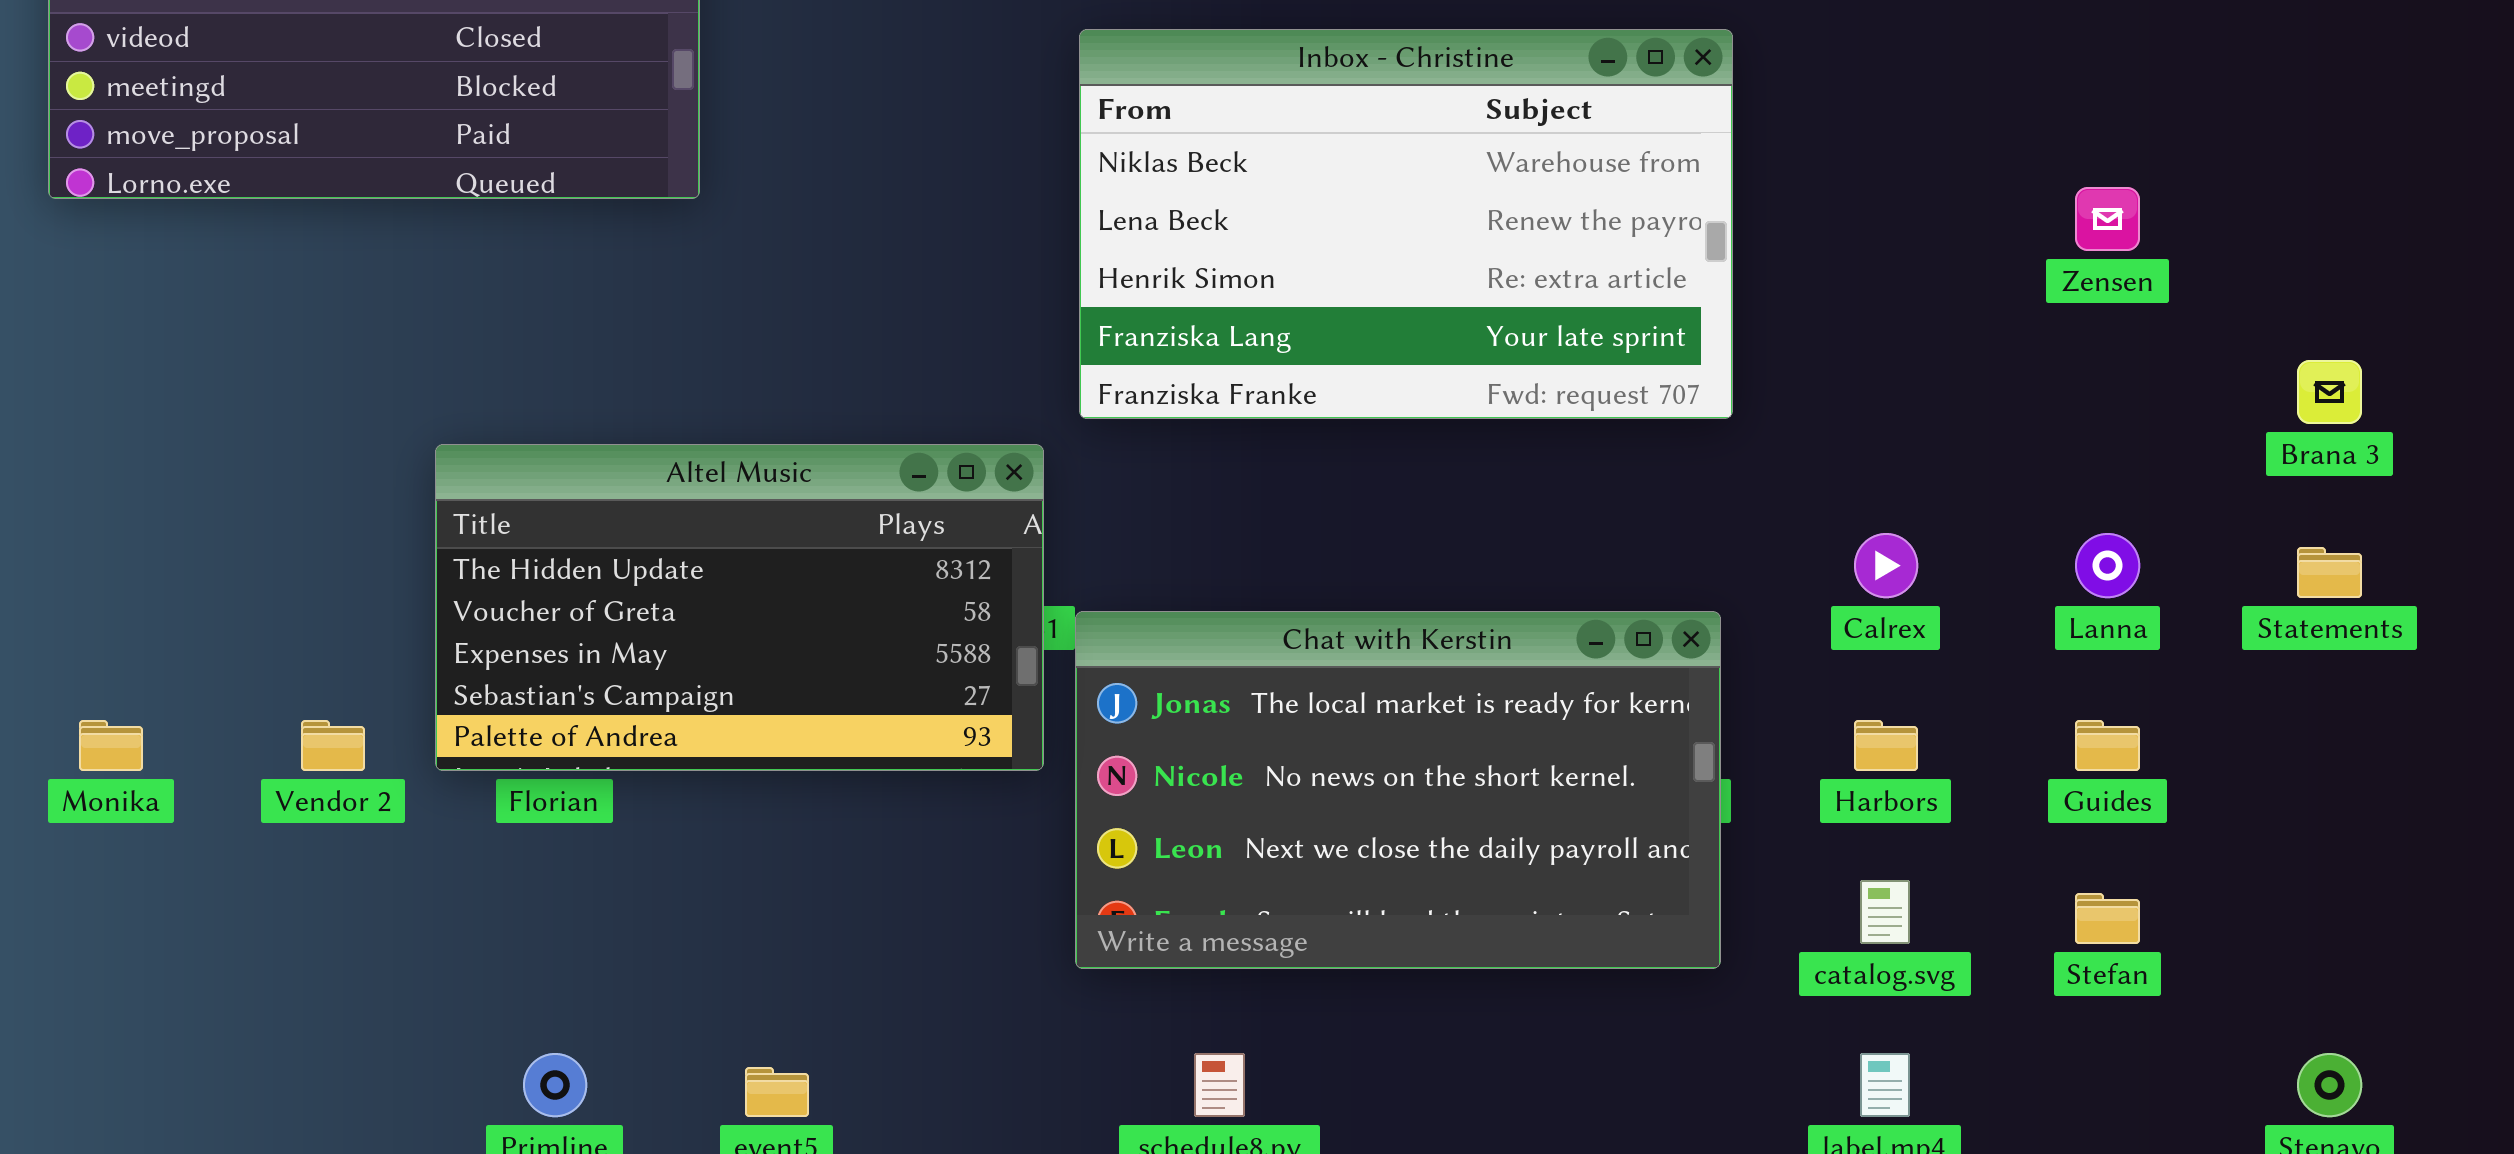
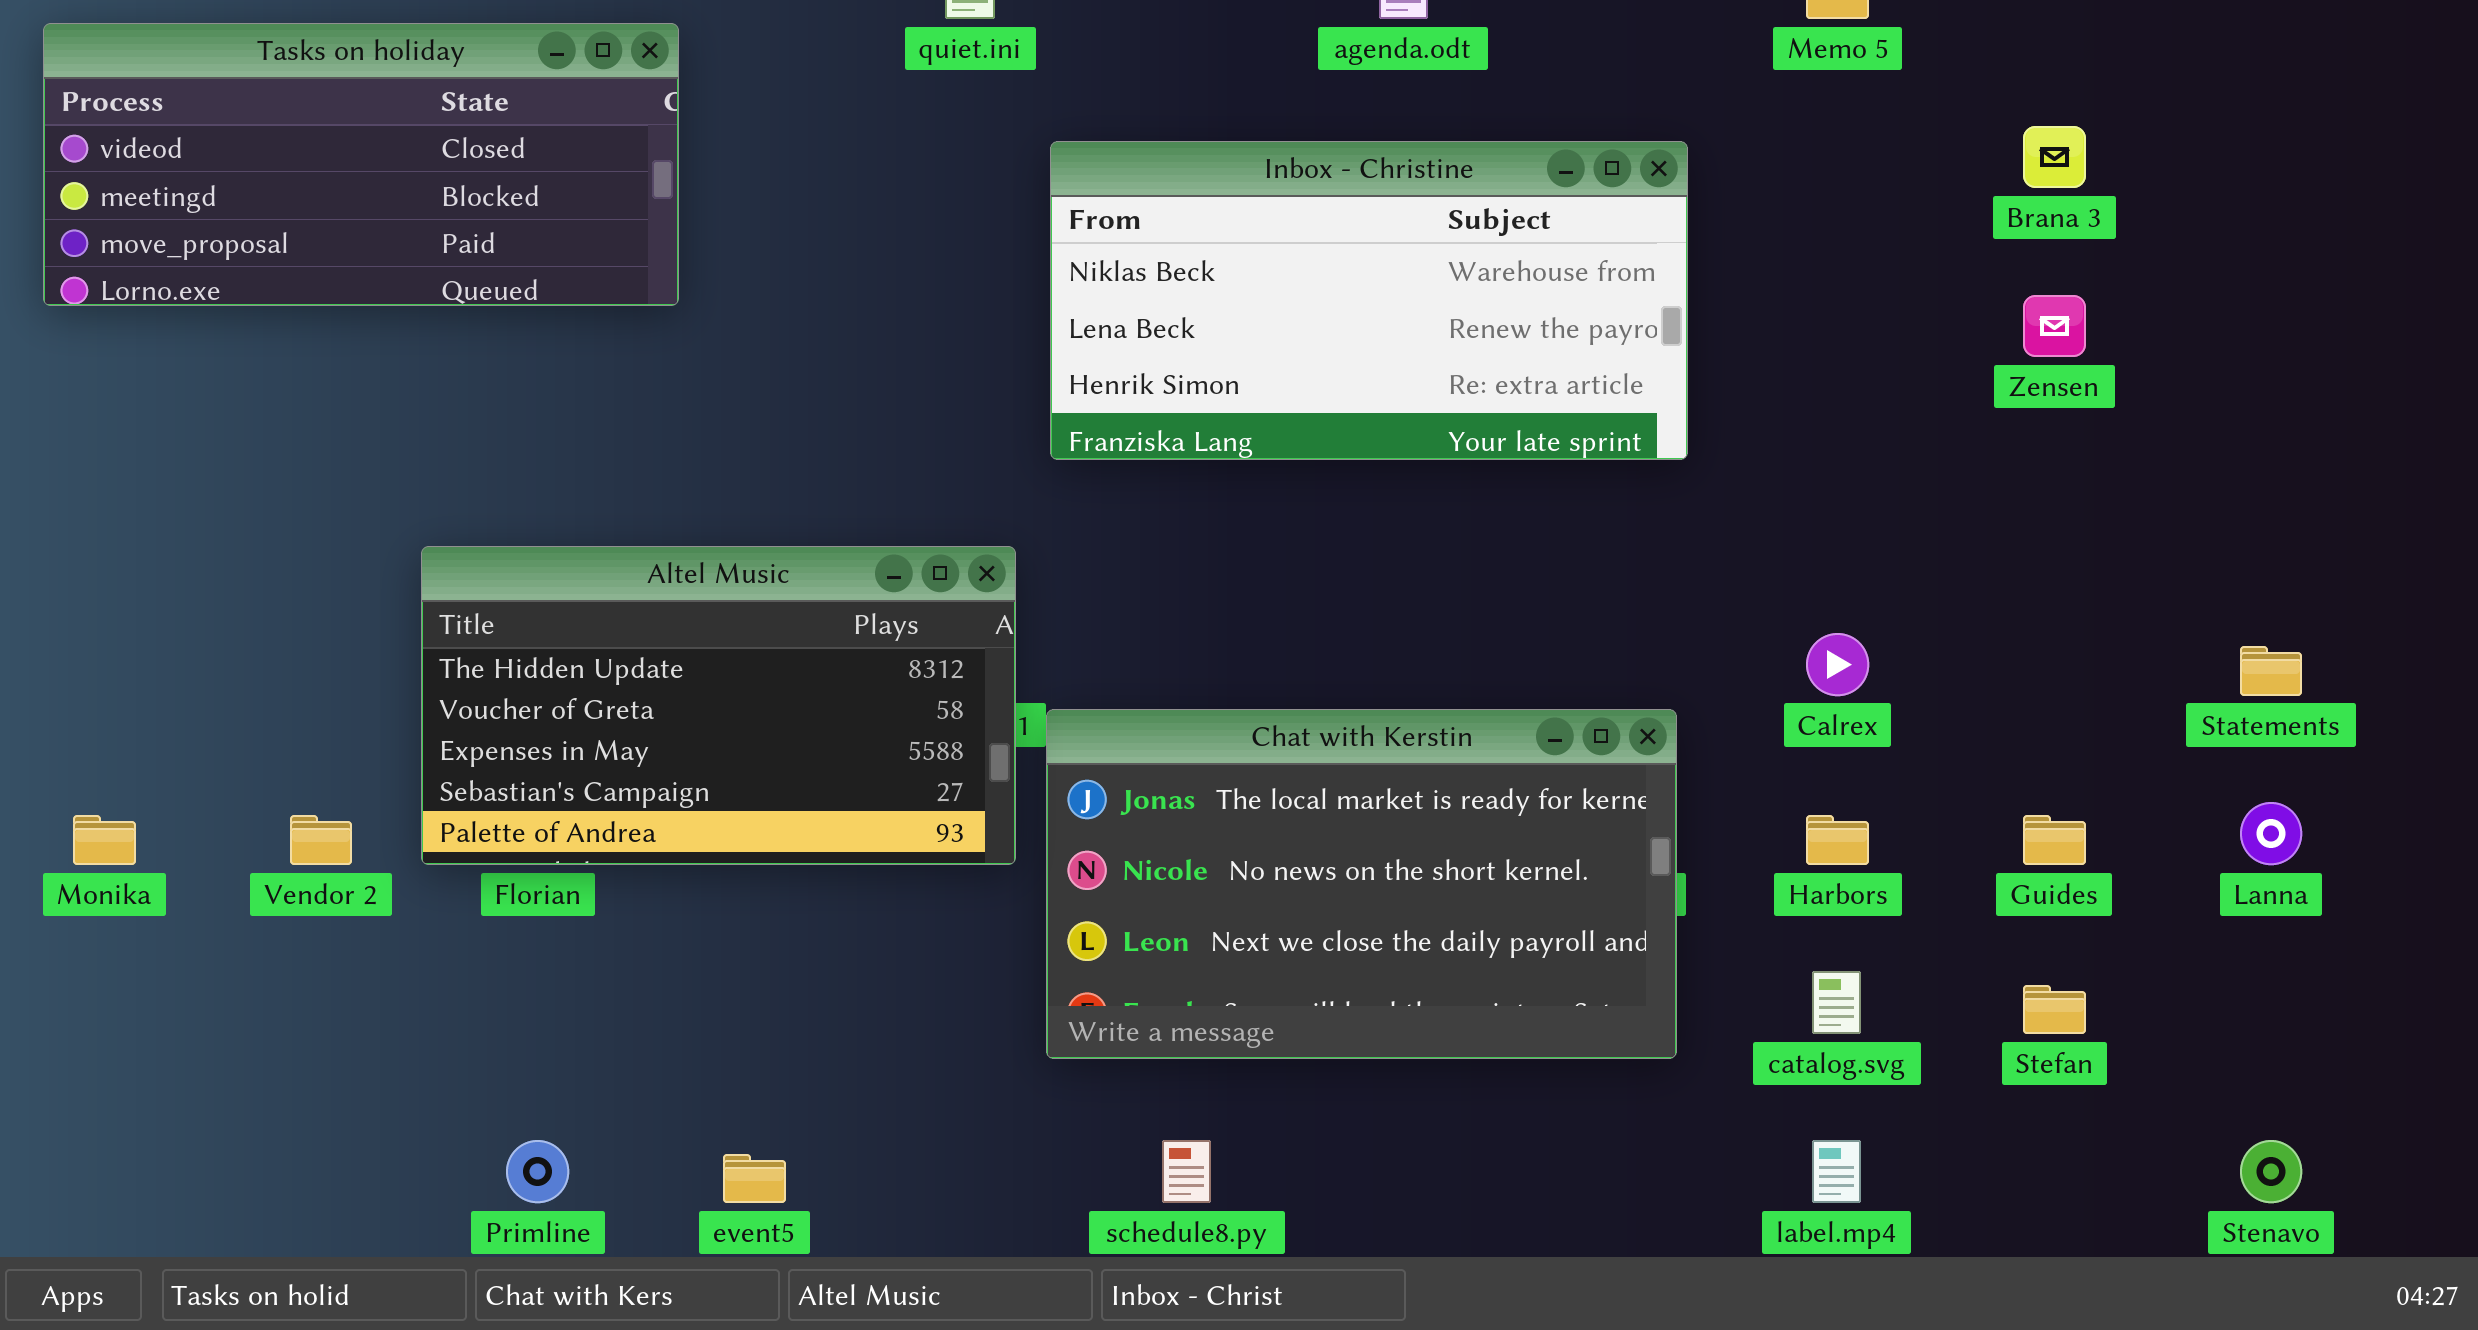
Inbox - Christine: [1079,29,1733,419] -> [1050,141,1688,460], resized
Brana 3: [2297,360,2362,424] -> [2023,126,2086,188], moved
Lanna: [2075,533,2140,598] -> [2240,802,2302,865], moved

